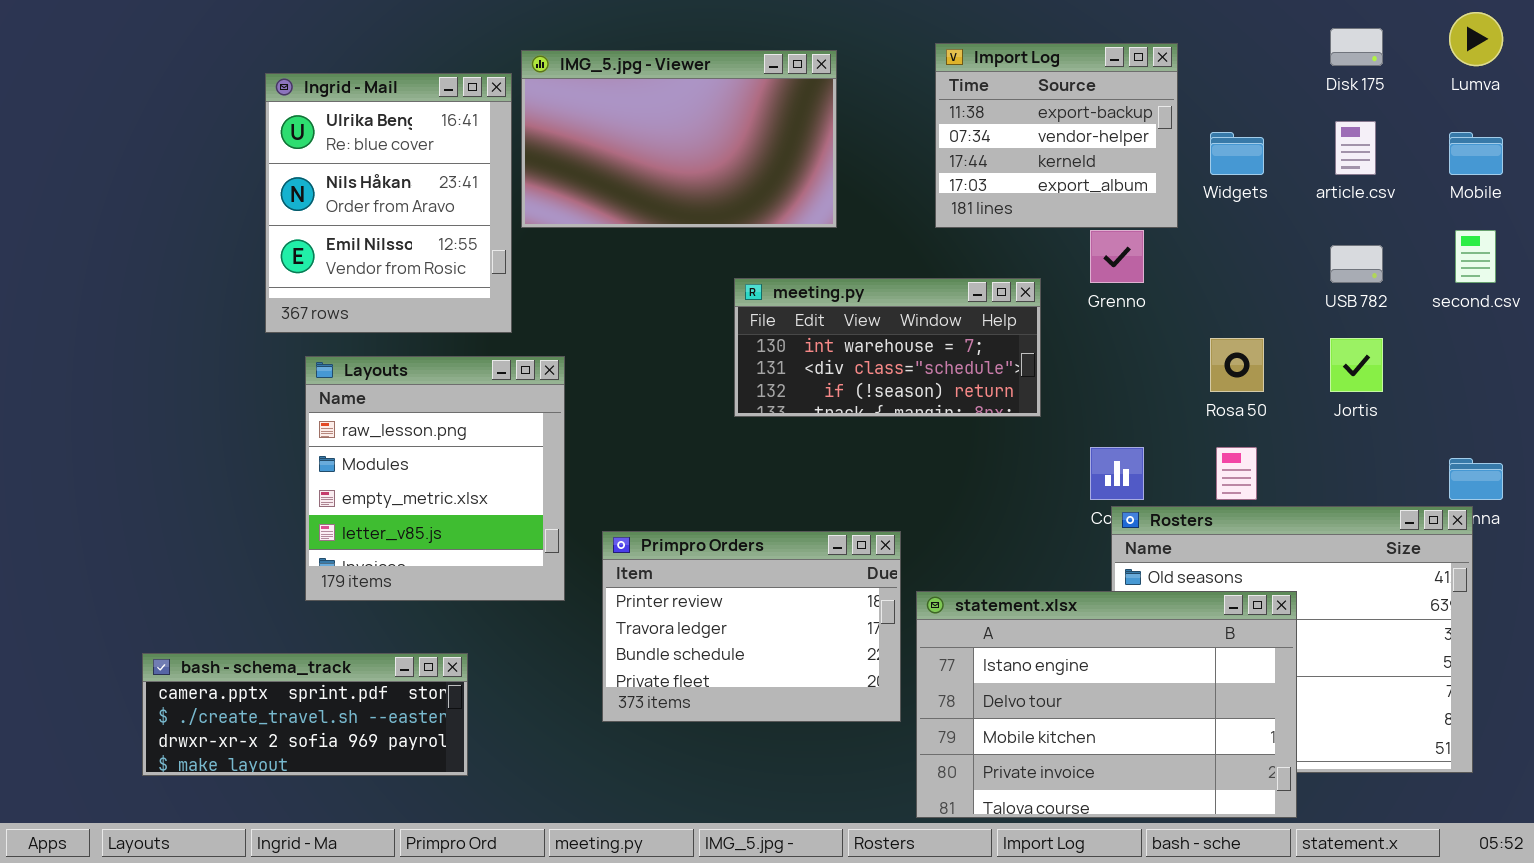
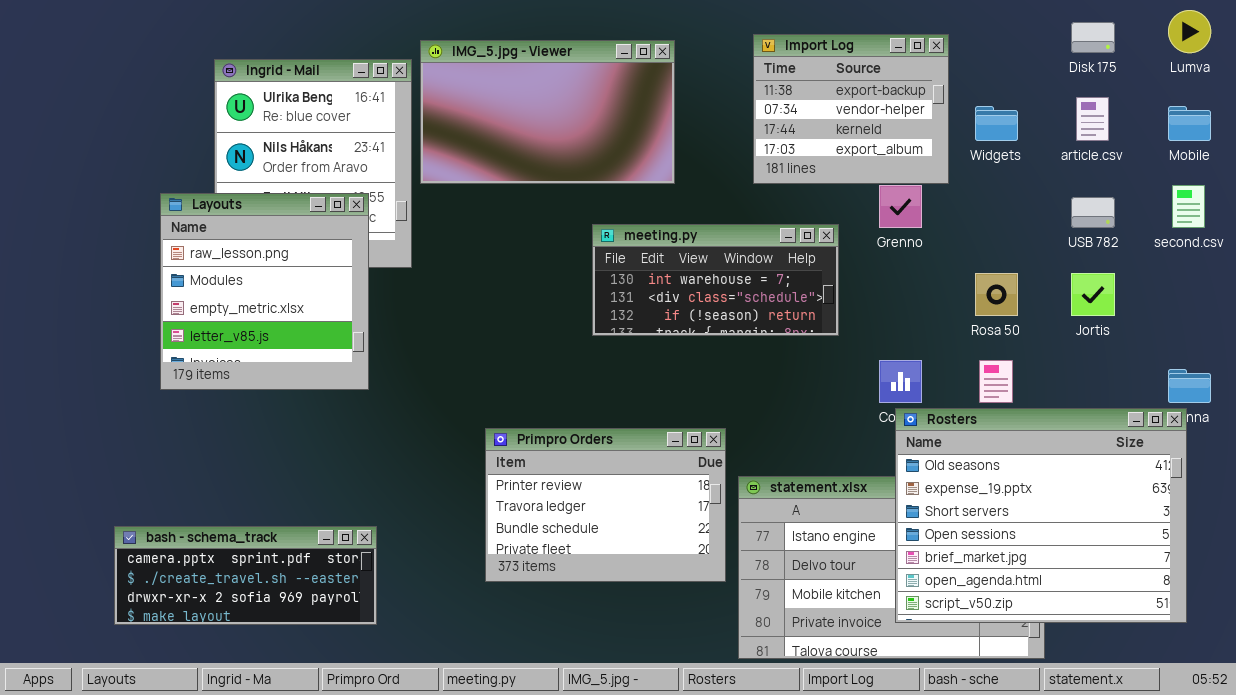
Layouts: [305,356,565,601] -> [160,193,369,390], moved
Rosters: [1111,506,1473,773] -> [895,408,1187,623], raised

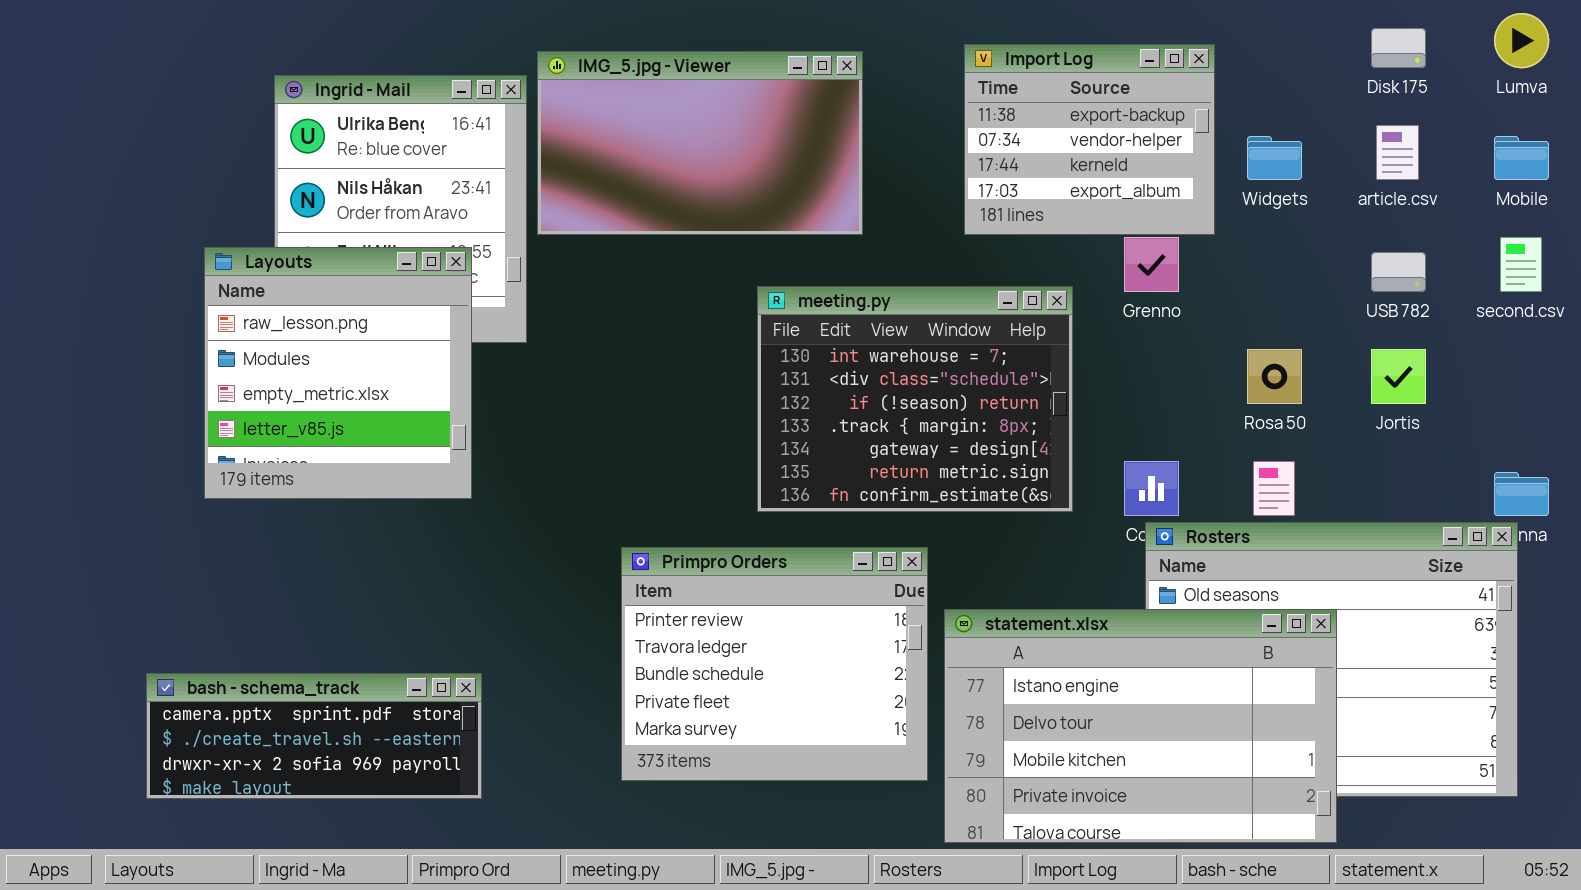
meeting.py: [592,224,839,336] -> [757,286,1073,512], resized
Primpro Orders: [485,428,726,582] -> [621,547,928,781], resized
statement.xlsx: [738,476,1045,659] -> [944,609,1337,843], raised

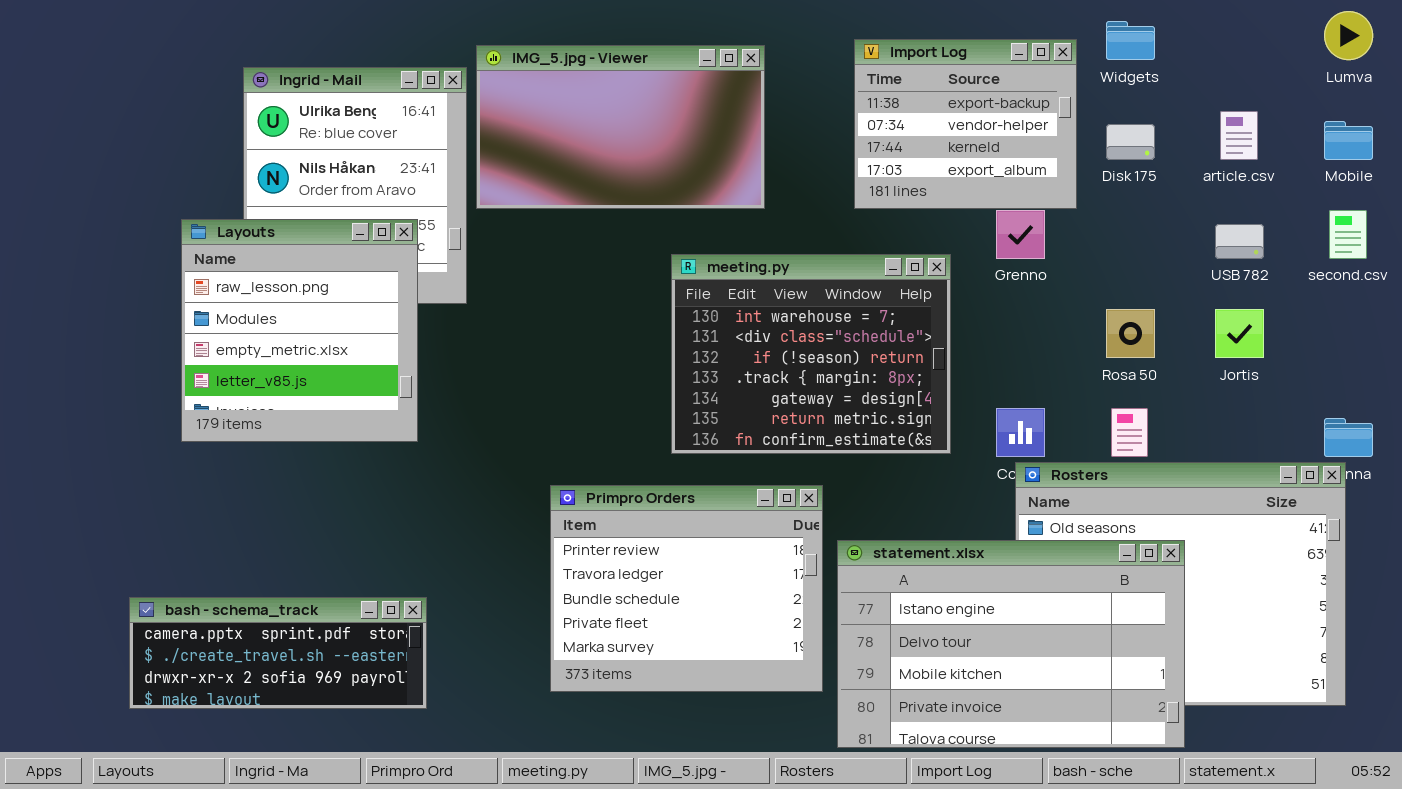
Disk 175: [1371,28,1426,68] -> [1106,124,1155,160], moved
Widgets: [1247,136,1302,180] -> [1106,21,1155,60], moved

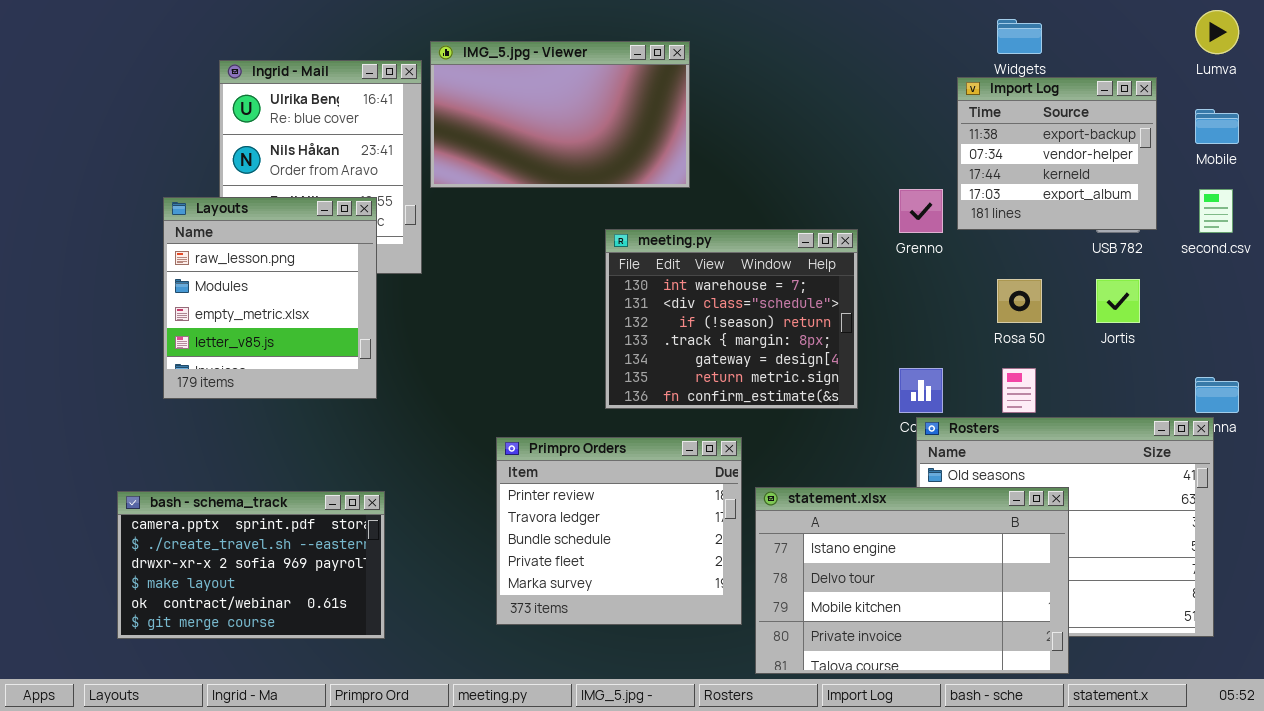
Import Log: [854,39,1077,209] -> [957,77,1157,230], moved
bash - schema_track: [129,597,427,709] -> [117,491,385,639], resized

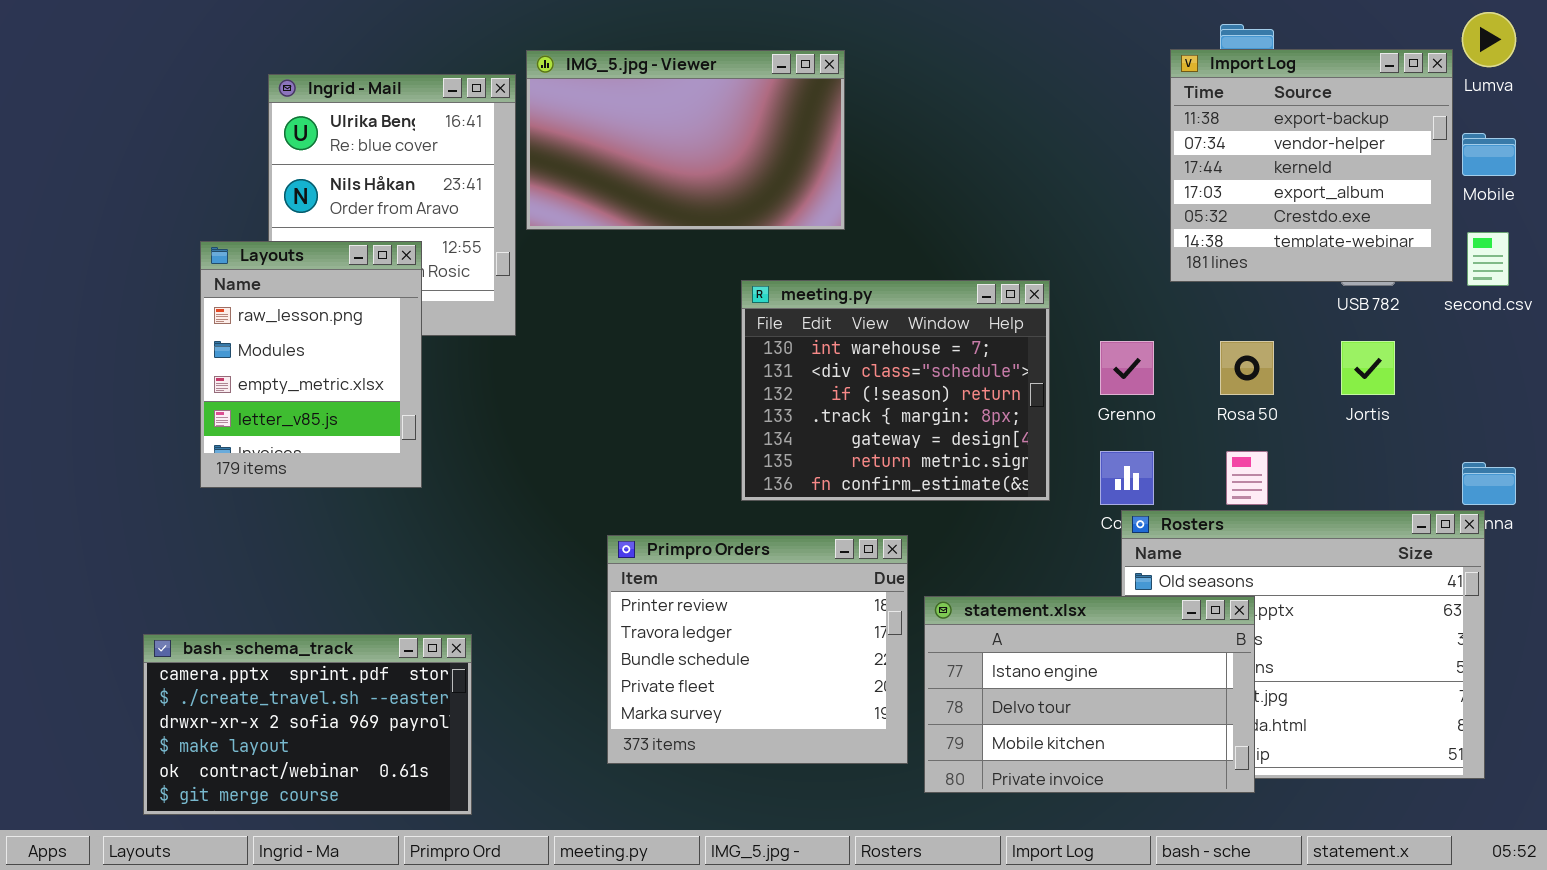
Import Log: [957,77,1157,230] -> [1170,49,1453,282], resized
Grenno: [899,189,943,233] -> [1100,341,1154,395], moved
Layouts: [163,197,377,399] -> [200,241,422,488], resized
statement.xlsx: [755,487,1069,674] -> [924,596,1255,793], resized
bash - schema_track: [117,491,385,639] -> [143,634,472,815], moved

